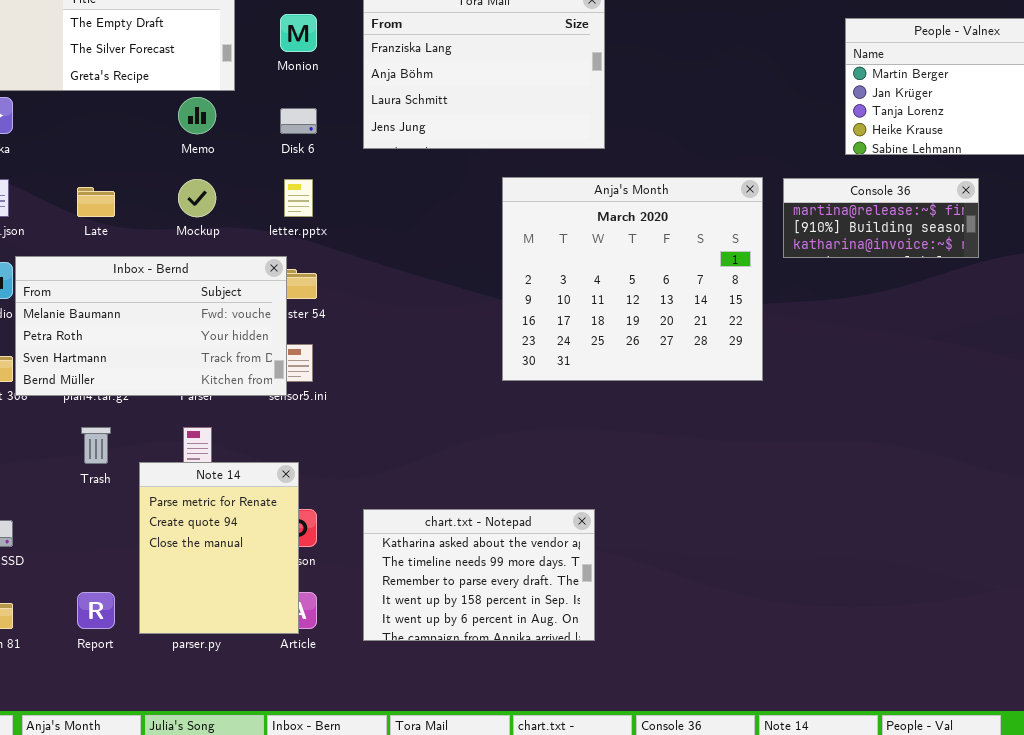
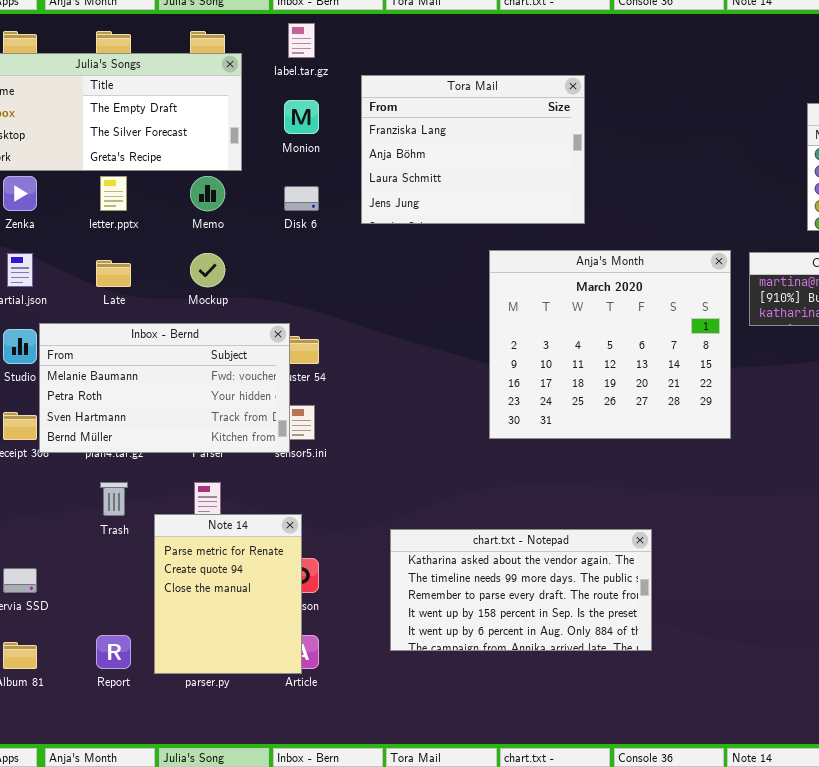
letter.pptx: [284,179,313,217] -> [100,176,127,211], moved
chart.txt - Notepad: [363,509,595,641] -> [390,529,652,651], moved, resized

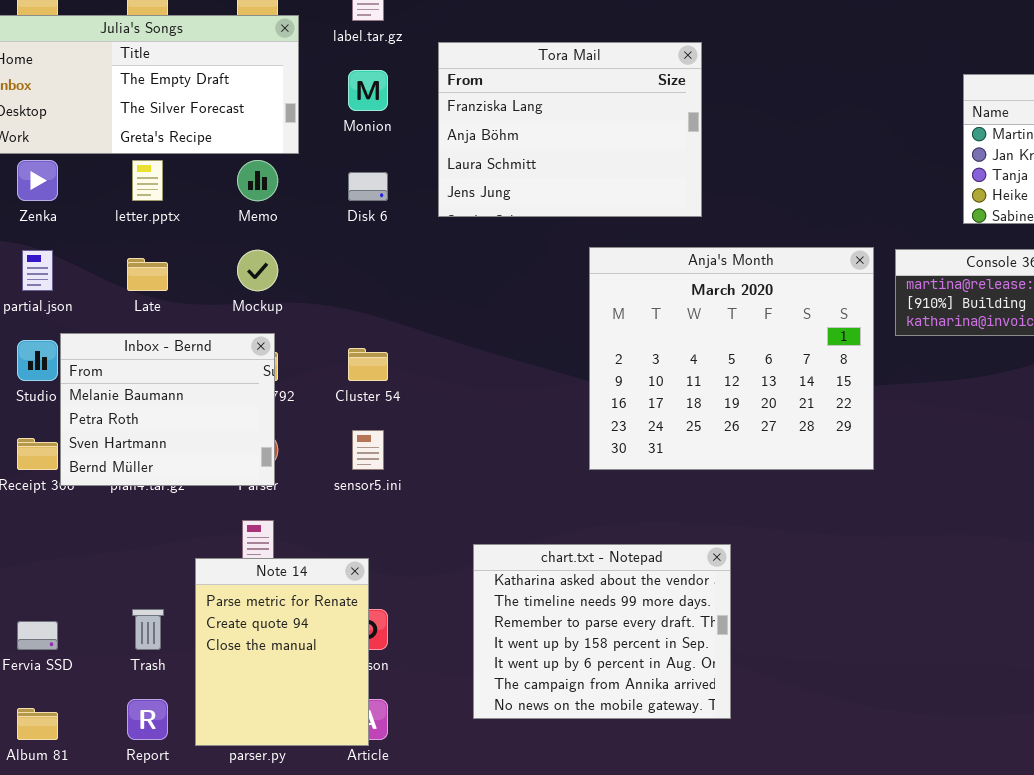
Inbox - Bernd: [39,323,290,453] -> [60,333,275,486], resized
Trash: [100,482,128,516] -> [132,609,164,650], moved
chart.txt - Notepad: [390,529,652,651] -> [473,544,731,719], resized

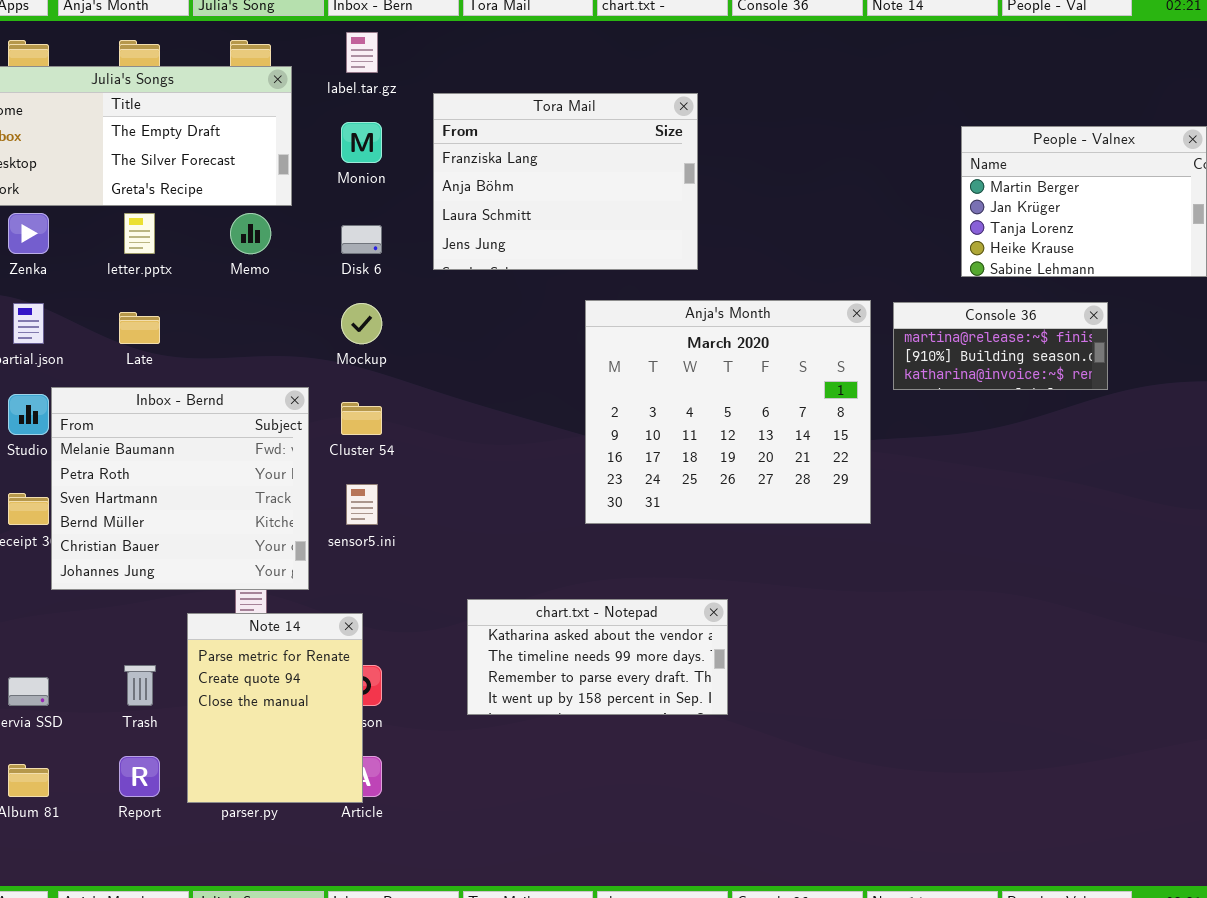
Mockup: [237,250,278,291] -> [341,303,382,344], moved
Inbox - Bernd: [60,333,275,486] -> [51,387,309,590], resized
chart.txt - Notepad: [473,544,731,719] -> [467,599,728,715], resized

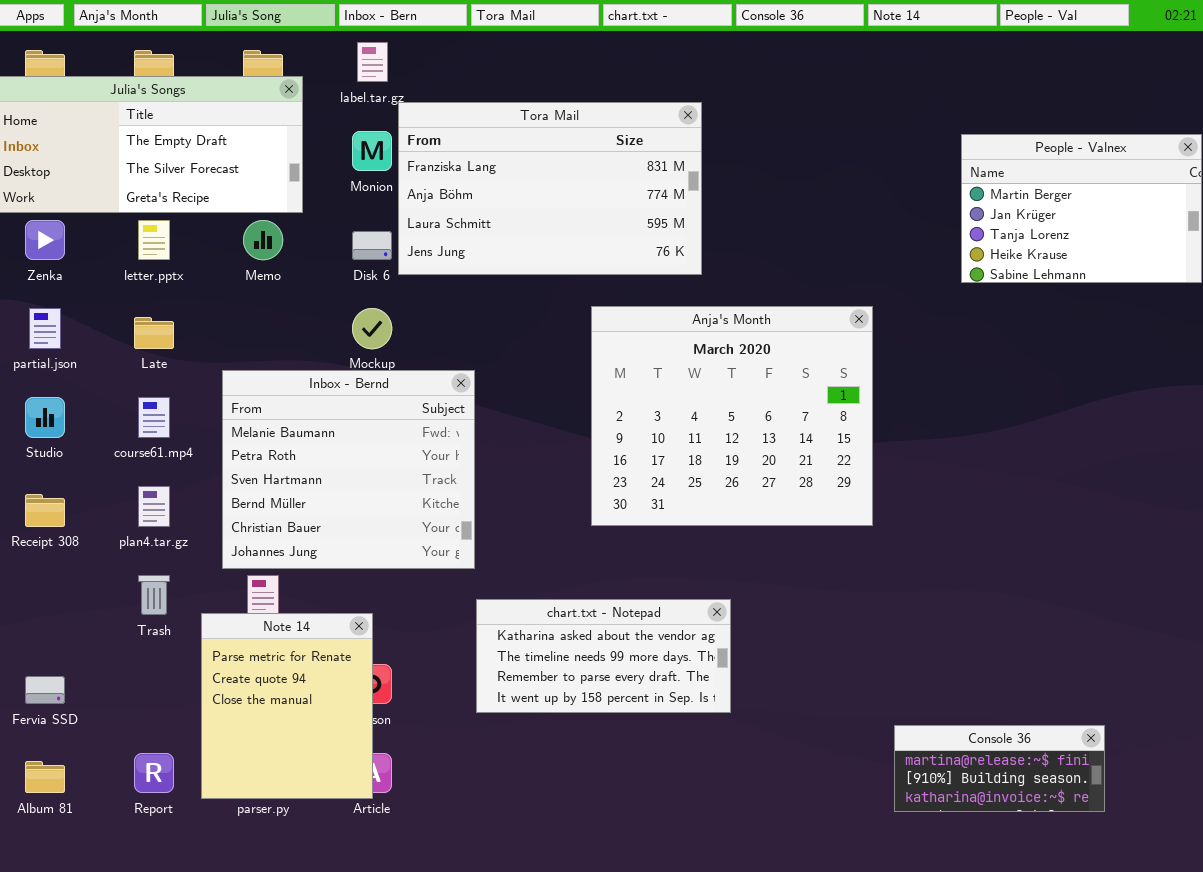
Tora Mail: [433,93,698,270] -> [398,102,702,275], resized
Console 36: [893,302,1108,390] -> [894,725,1105,812], moved
Inbox - Bernd: [51,387,309,590] -> [222,370,475,569], moved
Trash: [124,665,156,706] -> [138,575,170,615], moved

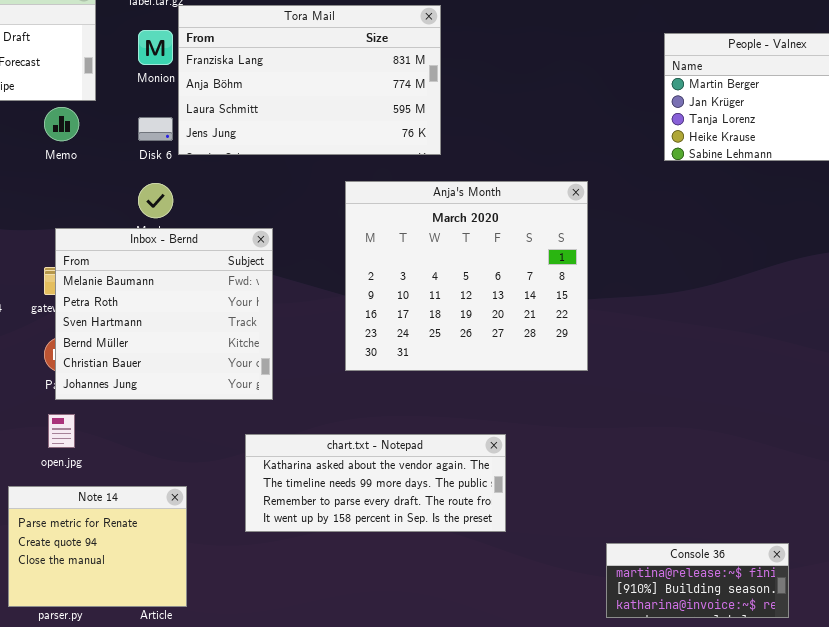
Inbox - Bernd: [222,370,475,569] -> [55,228,273,400], moved
chart.txt - Notepad: [476,599,731,713] -> [245,434,506,532], resized
Note 14: [201,613,373,799] -> [8,486,187,607], resized

